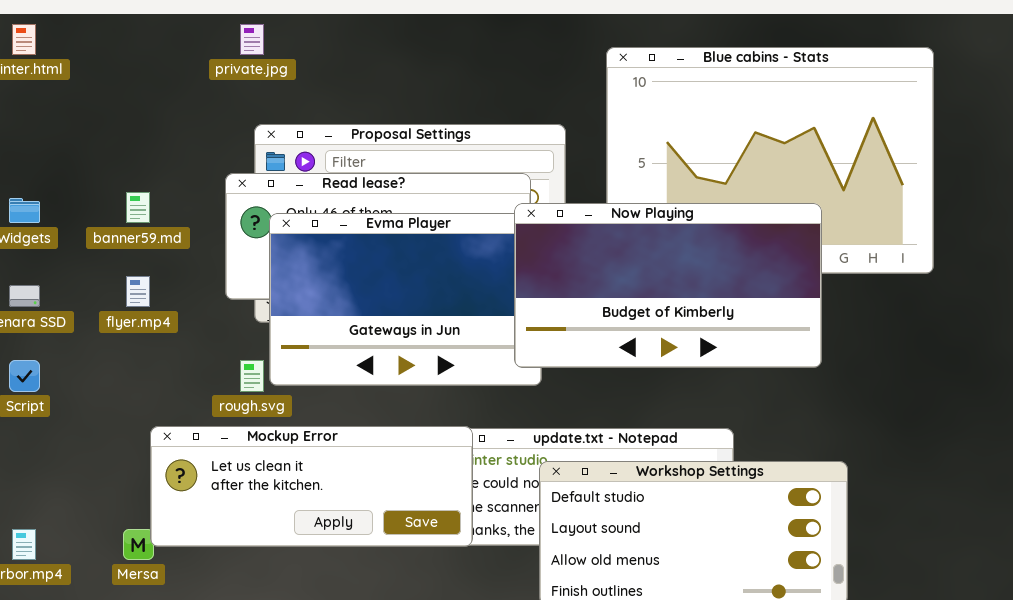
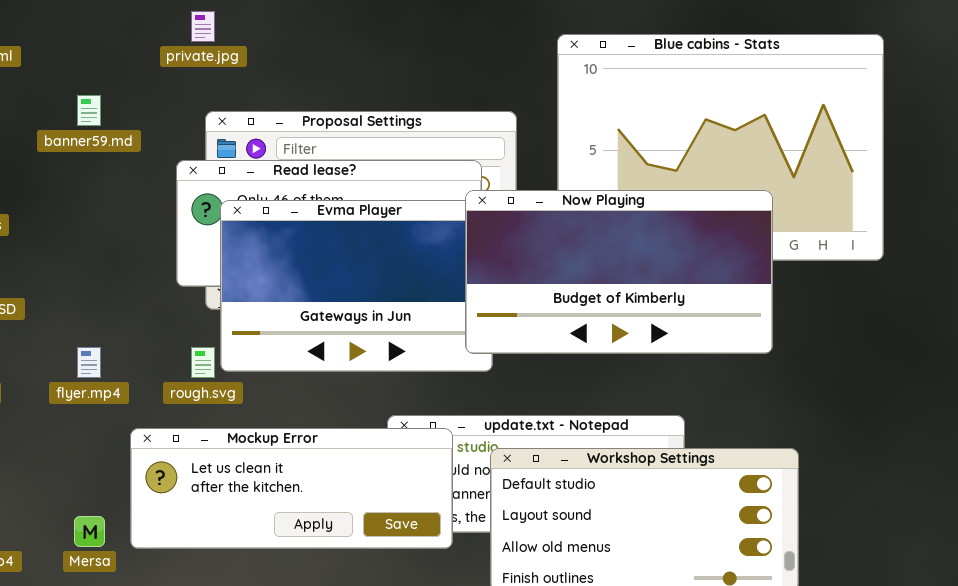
banner59.md: [126,192,150,223] -> [77,95,101,126], moved
flyer.mp4: [126,276,150,307] -> [77,347,101,378], moved
Mockup Error: [150,426,473,547] -> [130,428,453,549], moved

